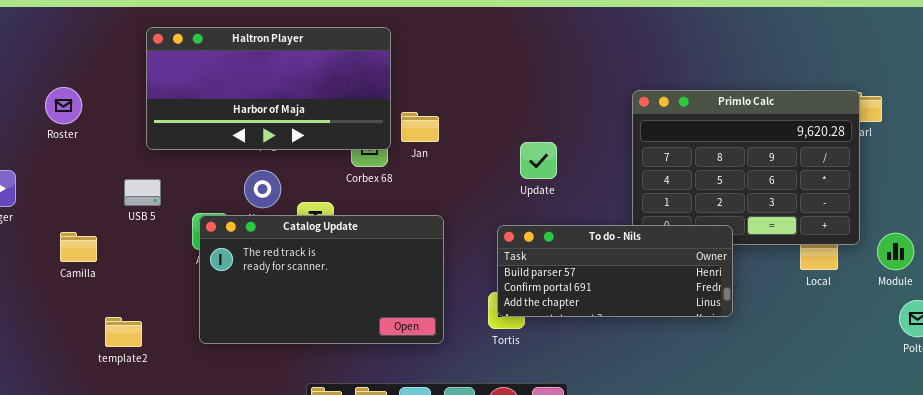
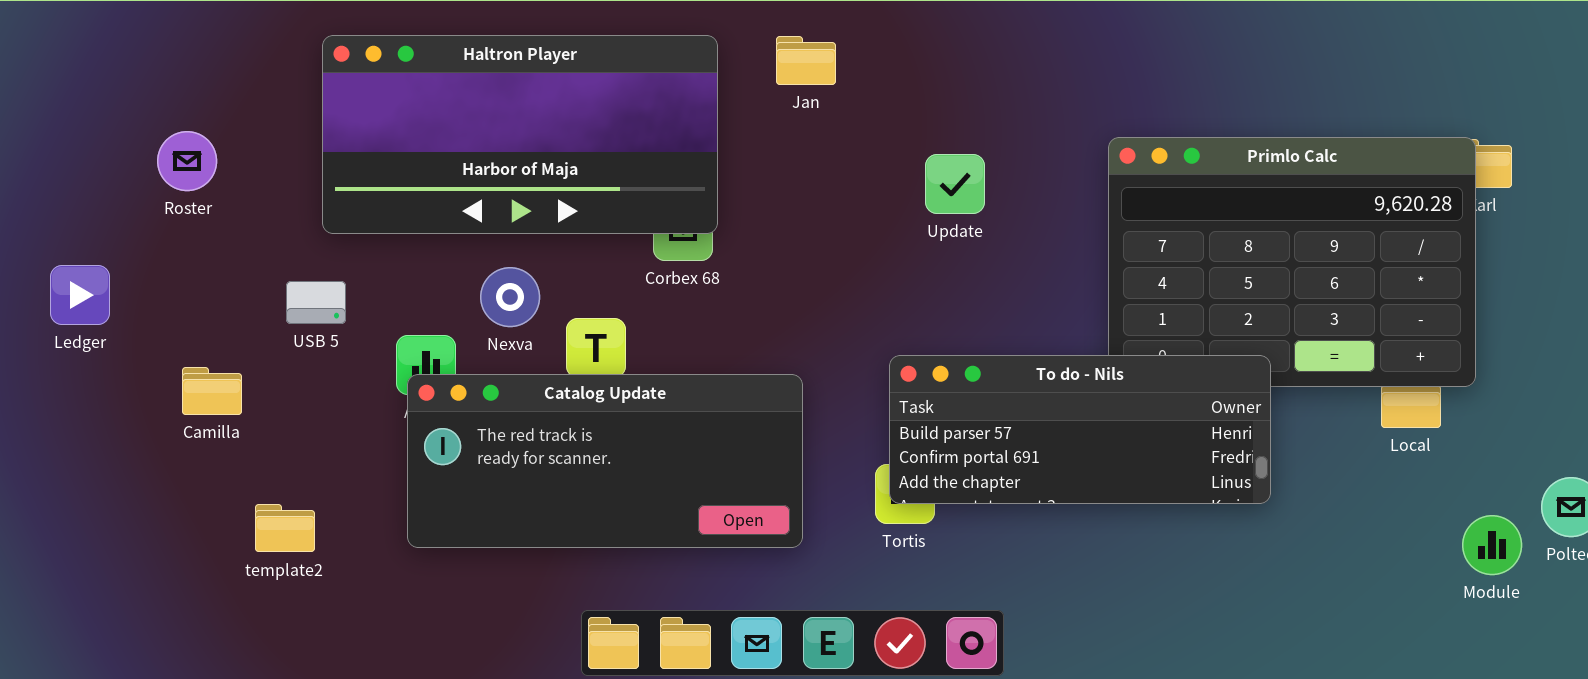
Jan: [401,112,439,142] -> [776,36,836,85], moved
Update: [520,142,557,179] -> [925,154,985,214], moved
Catalog Update: [199,215,444,344] -> [407,374,803,548], resized
Module: [877,233,914,270] -> [1462,515,1522,575], moved

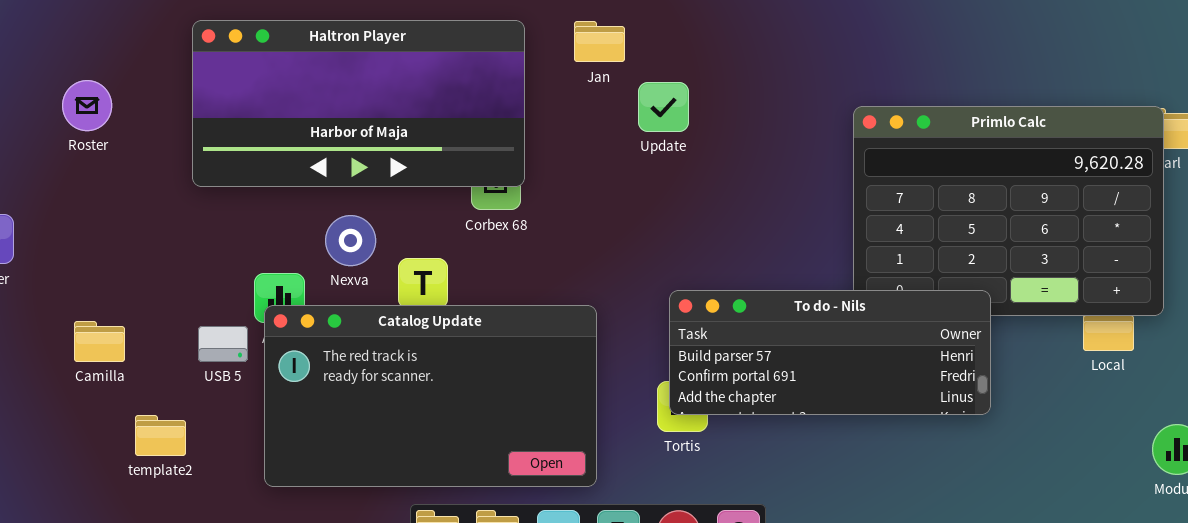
Roster: [157,131,217,191] -> [62,80,112,131], moved
Update: [925,154,985,214] -> [638,82,689,132], moved
USB 5: [286,281,346,324] -> [198,326,248,362], moved
Camilla: [182,367,242,415] -> [74,321,125,362], moved
Catalog Update: [407,374,803,548] -> [264,305,597,487], resized

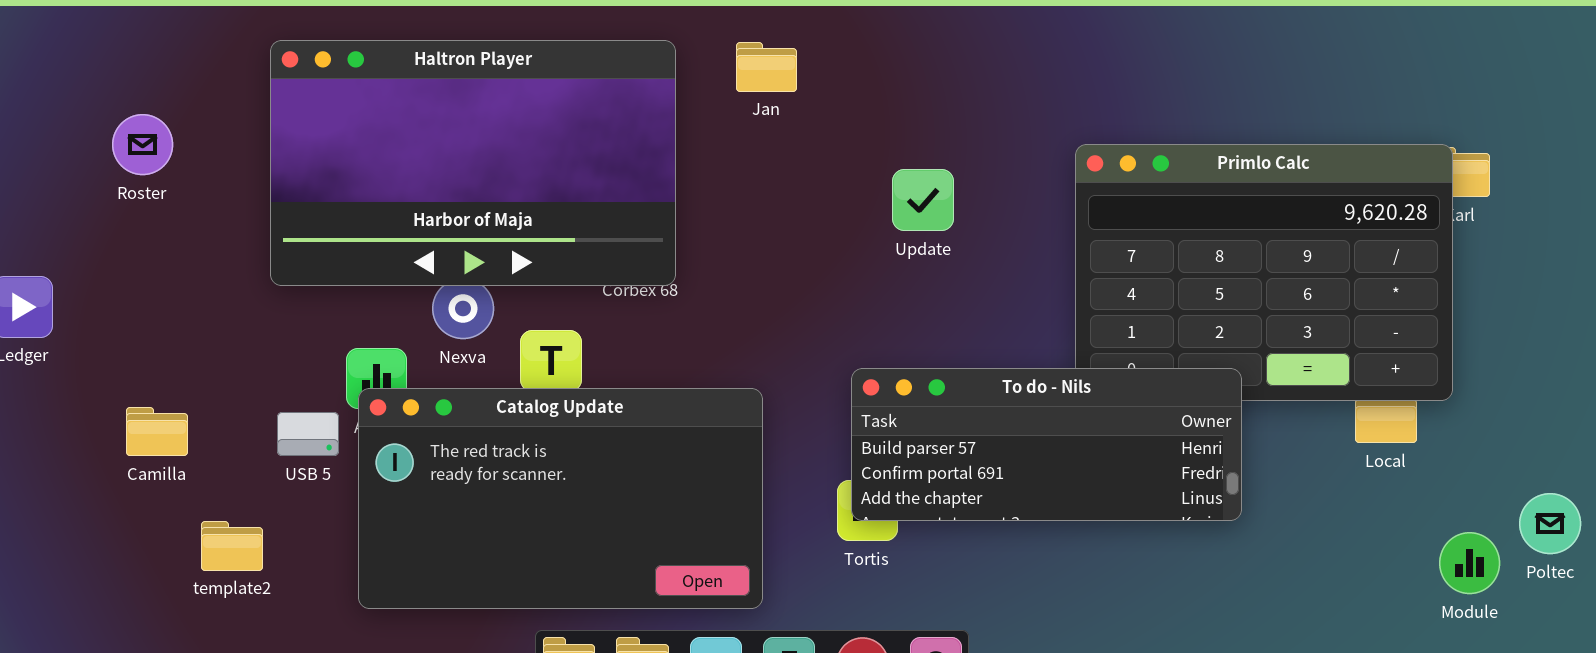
Haltron Player: [192,20,525,187] -> [270,40,676,286], resized
Update: [638,82,689,132] -> [892,169,954,231], moved

